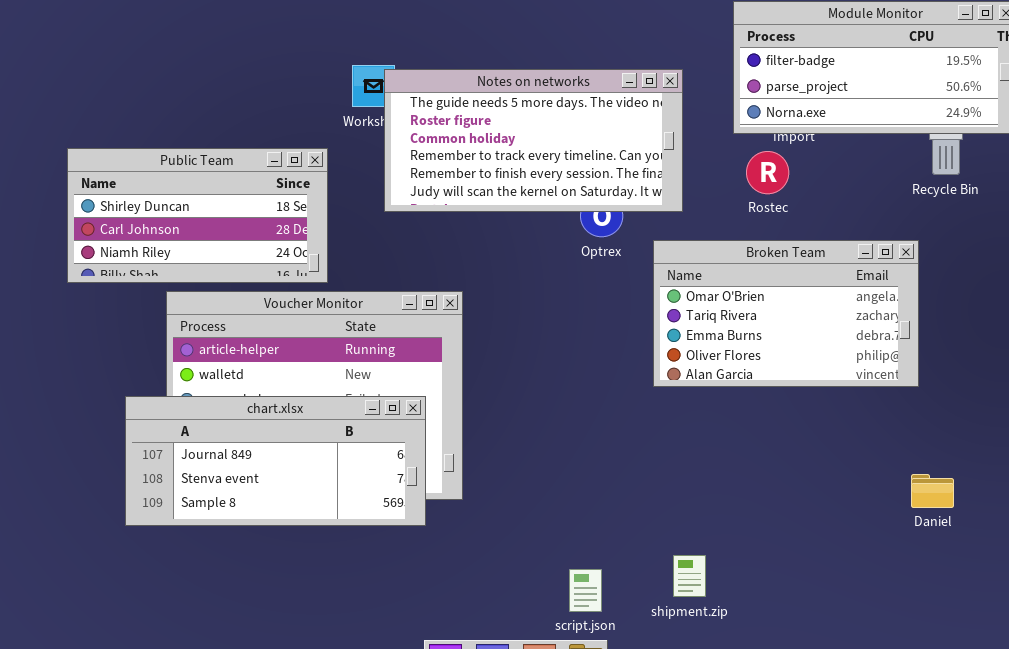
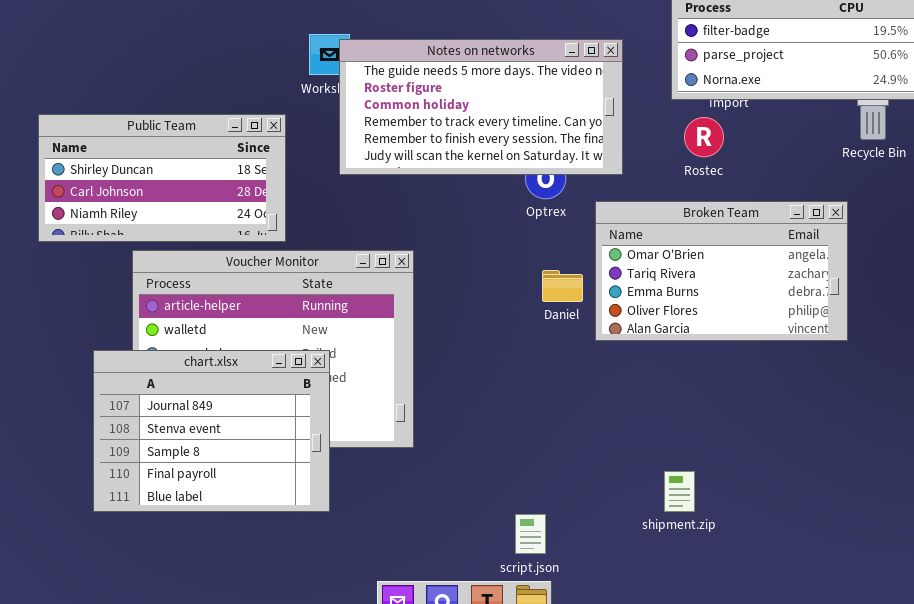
chart.xlsx: [125,396,426,526] -> [93,350,330,512], resized
Daniel: [911,474,954,508] -> [542,270,583,302], moved
shipment.zip: [673,555,706,597] -> [664,471,695,512], moved

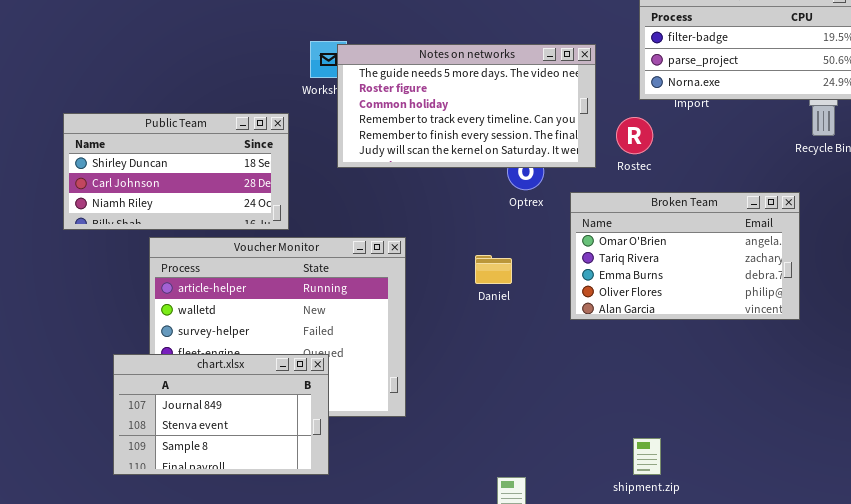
Rostec: [684,117,724,157] -> [616,117,653,154], moved
Daniel: [542,270,583,302] -> [475,255,512,284], moved
chart.xlsx: [93,350,330,512] -> [113,354,329,475], resized

